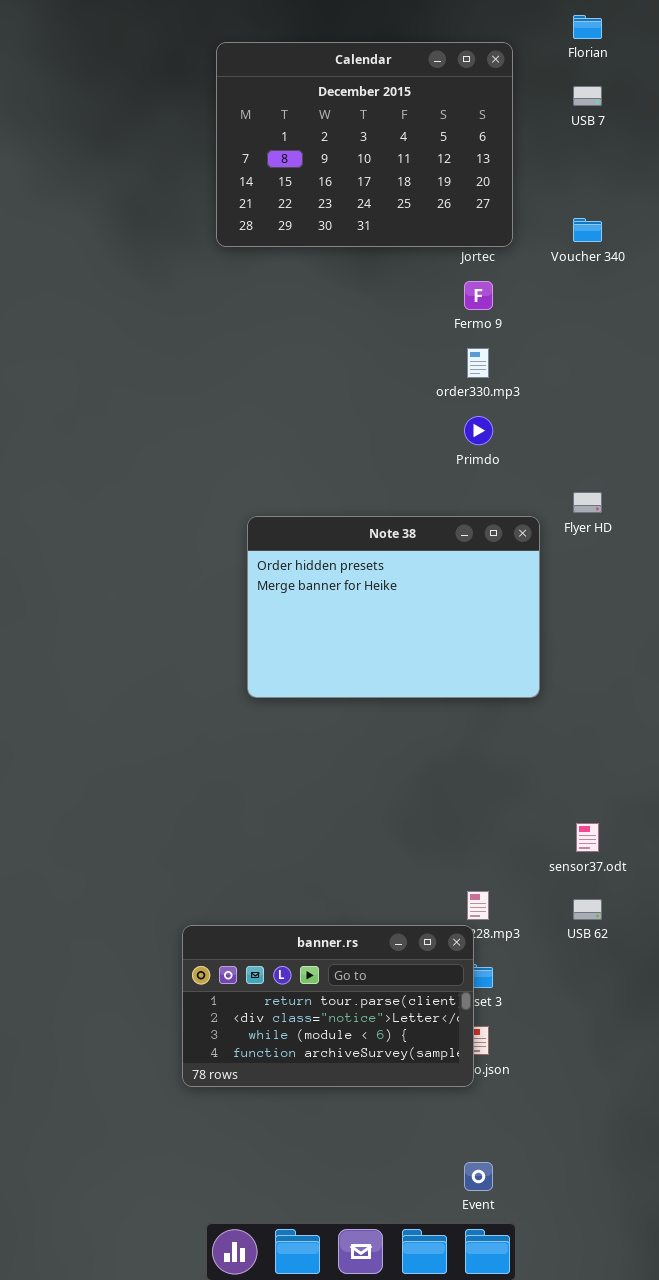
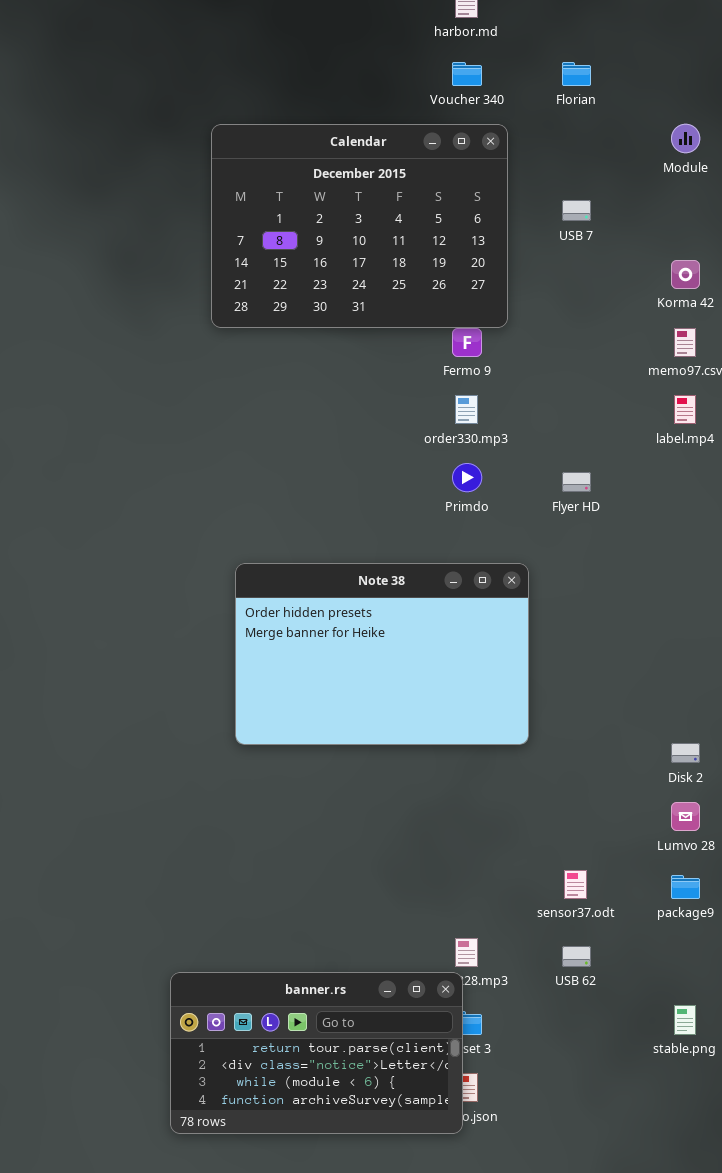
Calendar: [216,42,513,247] -> [211,124,508,328], moved
USB 7: [573,86,602,106] -> [562,200,591,221], moved
Voucher 340: [573,218,602,242] -> [452,62,482,86], moved
Flyer HD: [573,492,602,513] -> [562,472,591,492], moved

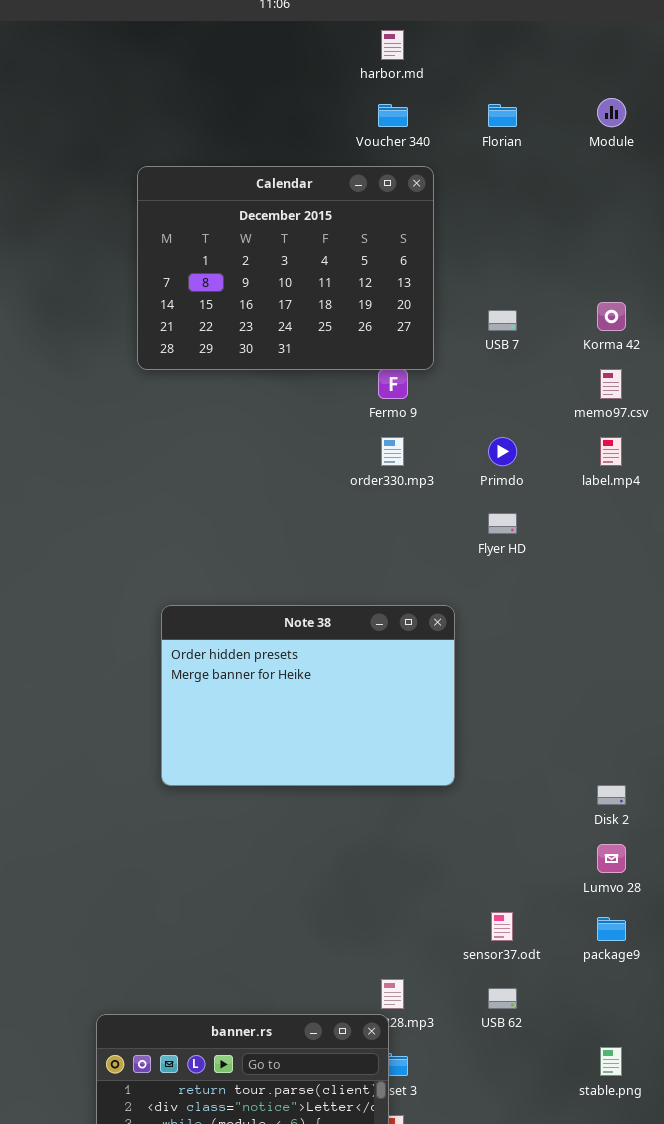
Module: [671,124,700,153] -> [597,98,626,127], moved
USB 7: [562,200,591,221] -> [488,310,517,331], moved
Primdo: [452,463,482,492] -> [488,437,517,466], moved

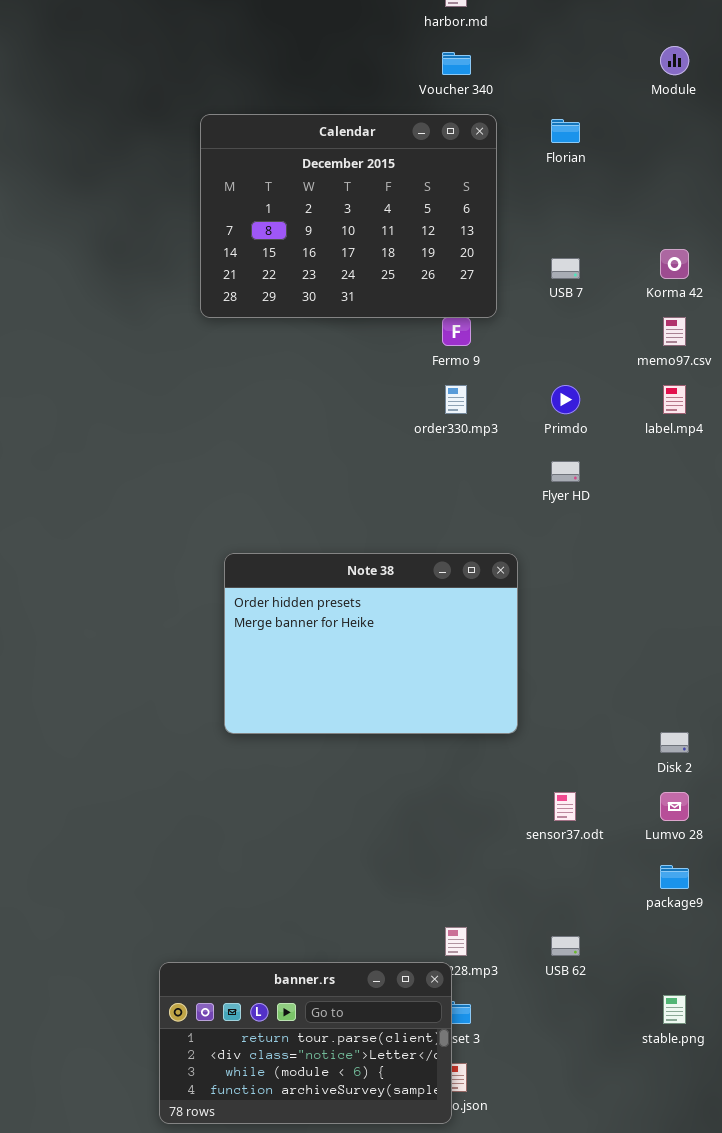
Florian: [488,104,517,127] -> [551,119,580,143], moved
sensor37.odt: [491,912,513,941] -> [554,792,576,821], moved

